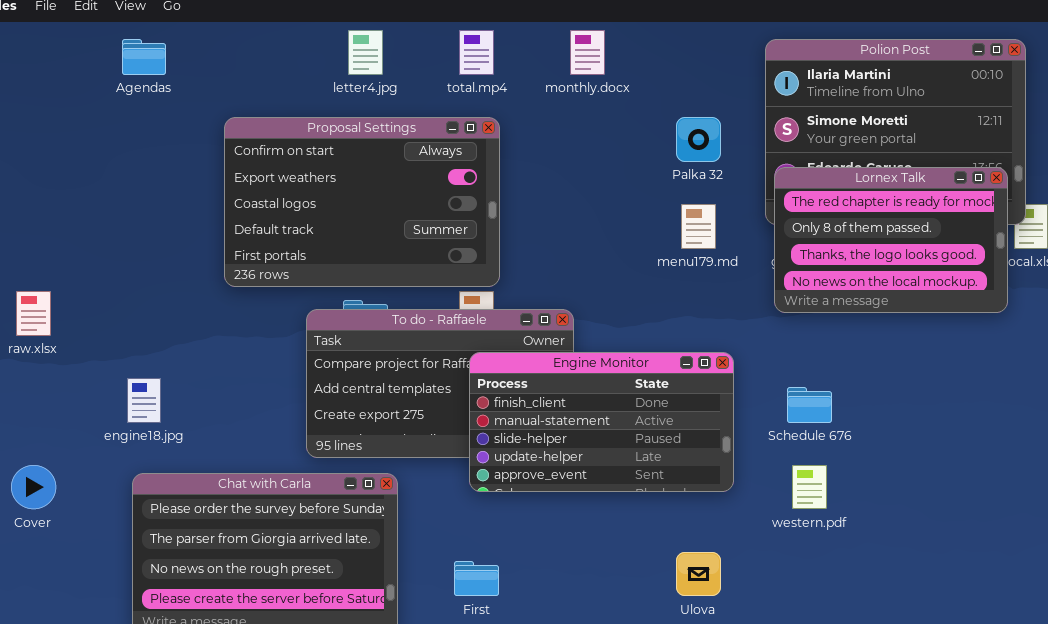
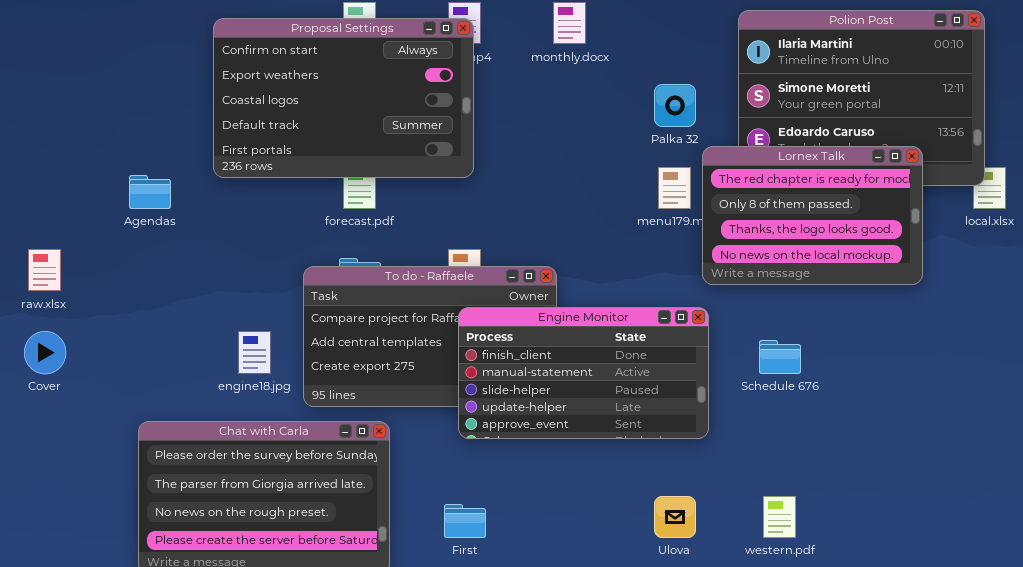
Agendas: [122,39,166,75] -> [129,175,171,209], moved
Proposal Settings: [224,117,500,287] -> [213,18,474,178], moved
Lornex Talk: [774,167,1008,313] -> [702,146,923,285], moved
engine18.jpg: [127,378,161,423] -> [238,331,271,374], moved
Cover: [11,465,56,509] -> [24,331,66,374], moved
western.pdf: [792,465,827,509] -> [763,496,796,538], moved

